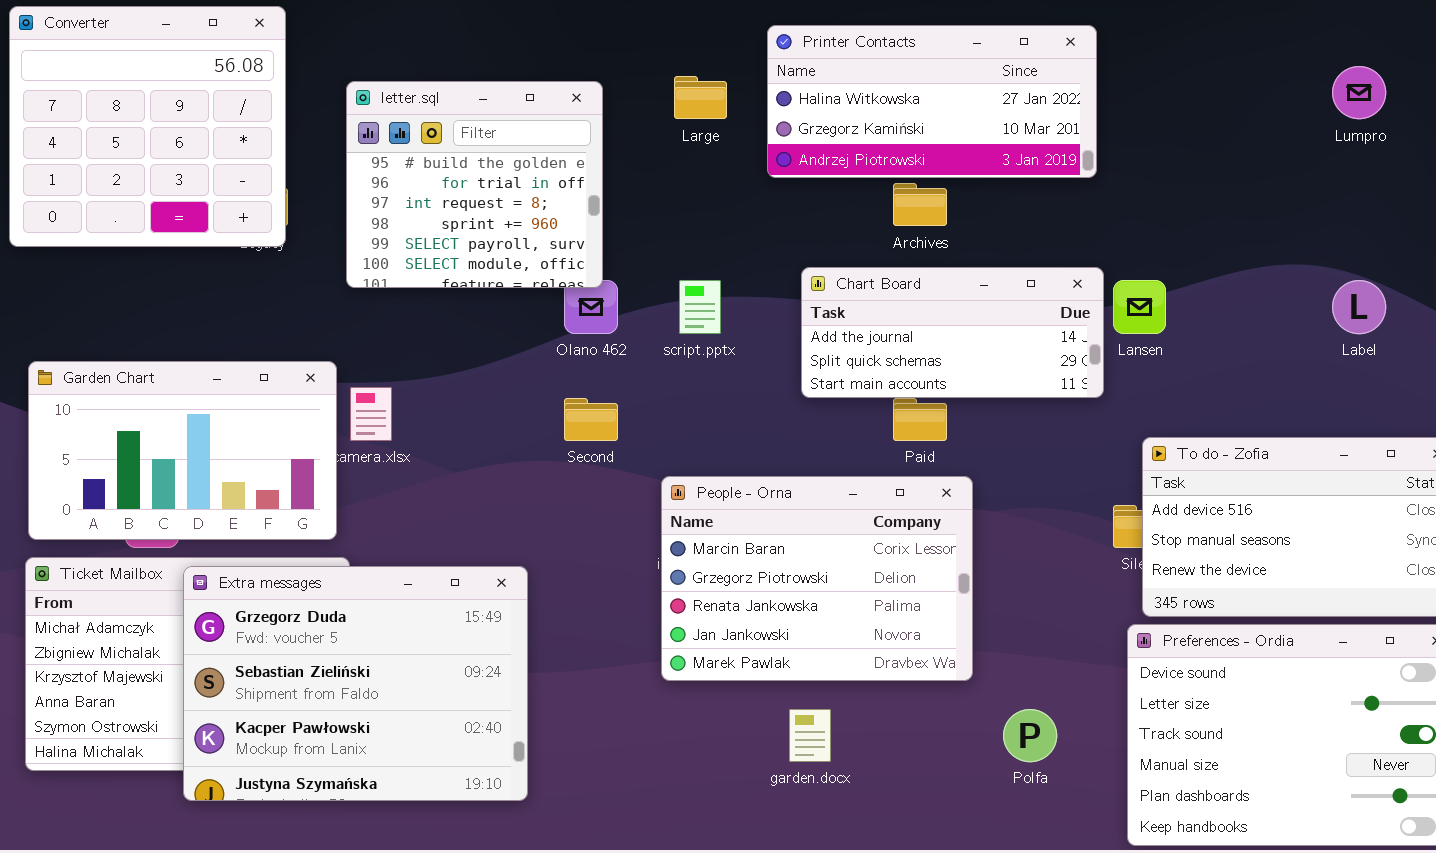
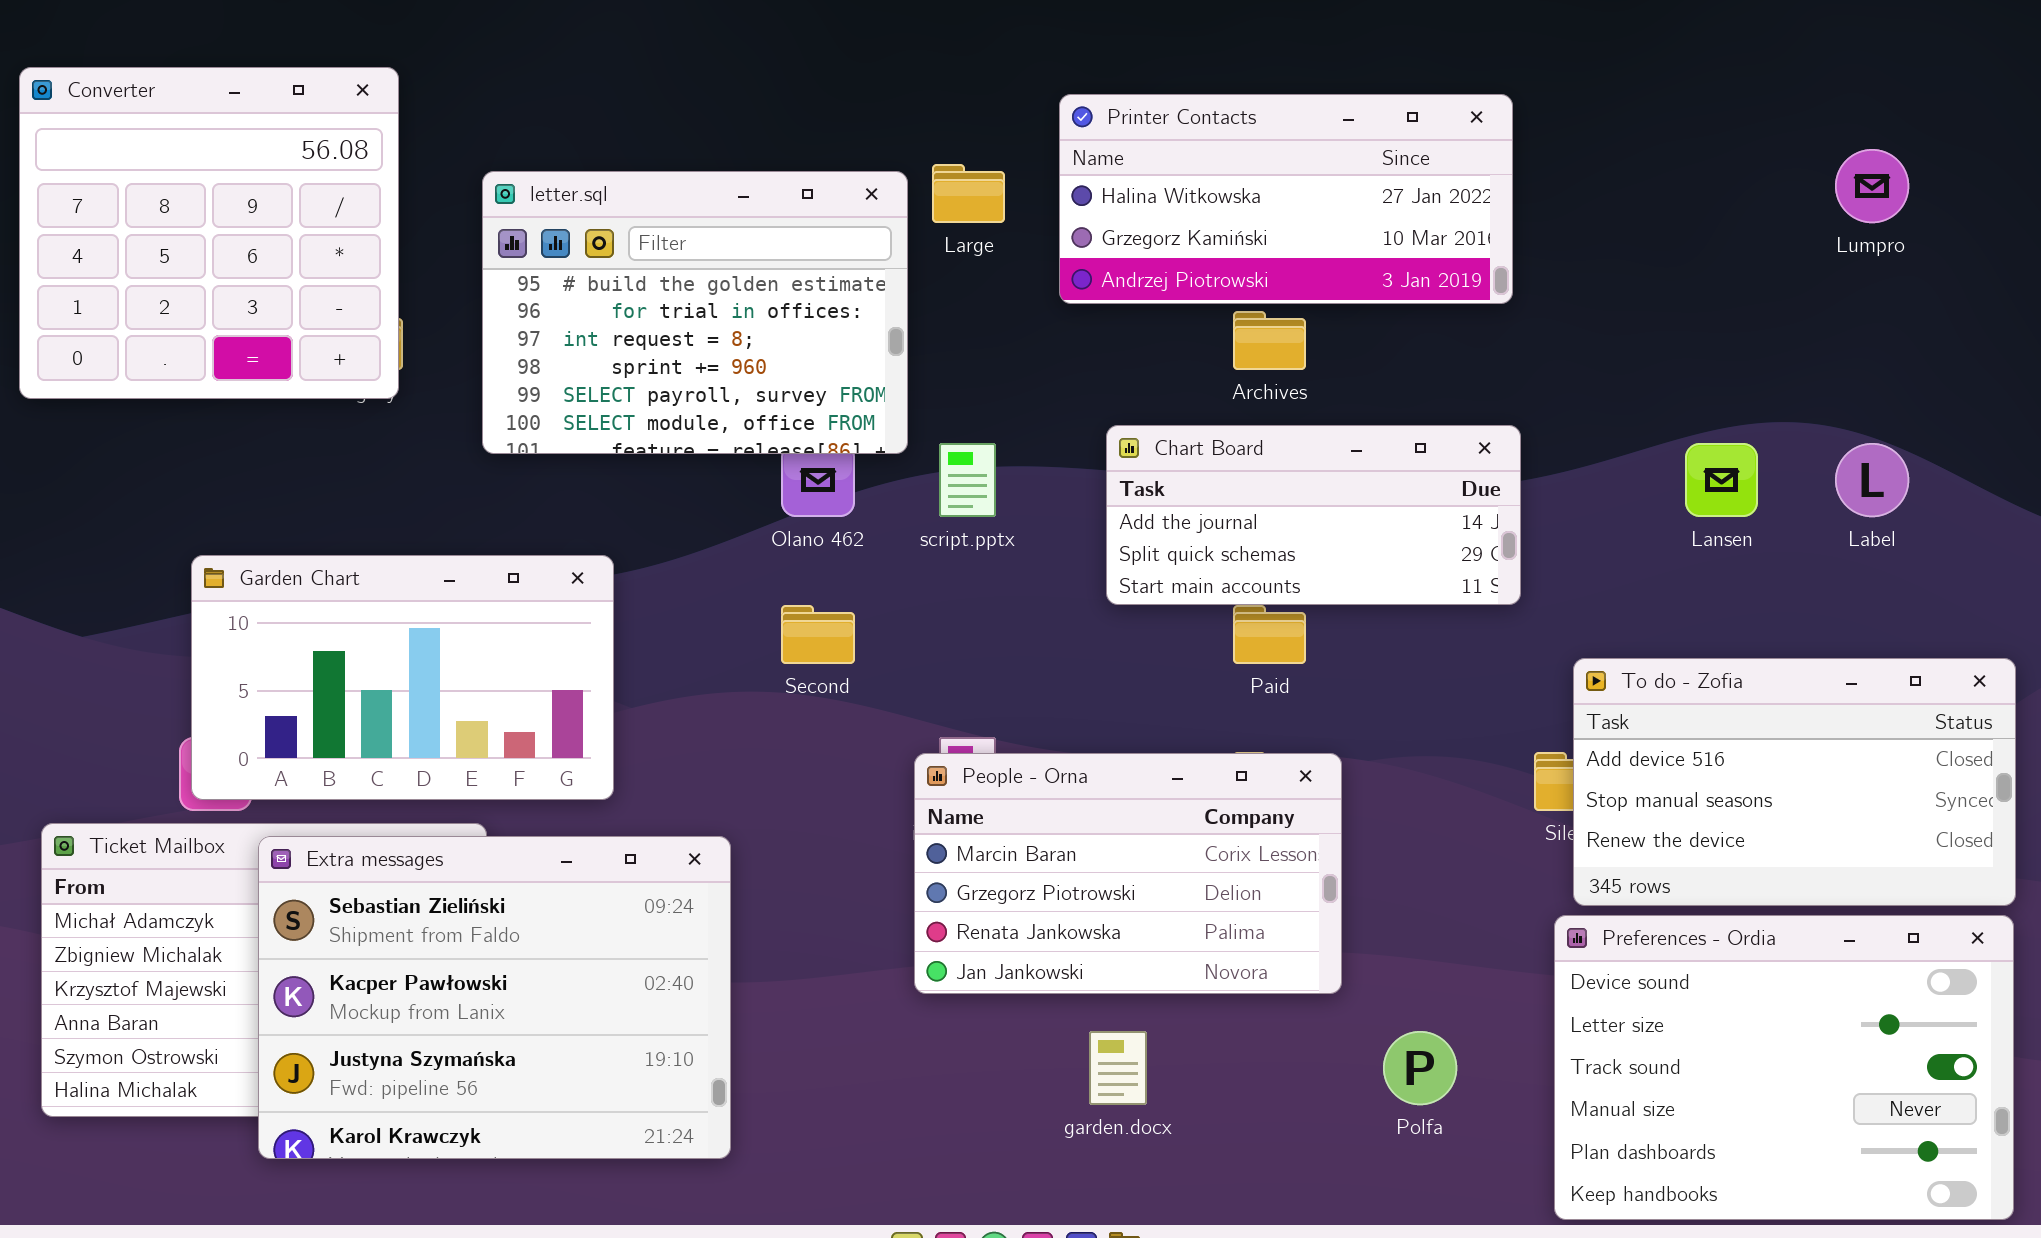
letter.sql: [346,81,603,288] -> [482,171,908,454], resized
Lansen: [1113,280,1166,334] -> [1685,443,1758,517], moved
Garden Chart: [28,361,337,540] -> [191,555,614,800], moved
People - Orna: [661,476,973,681] -> [914,753,1342,994], resized
Extra messages: [183,566,528,801] -> [258,836,731,1159], scrolled down 1 row

